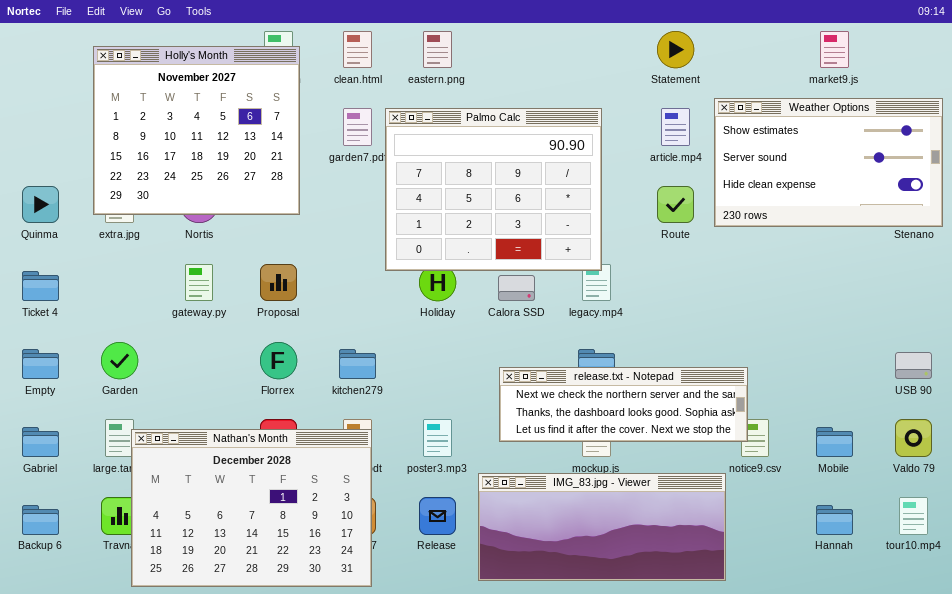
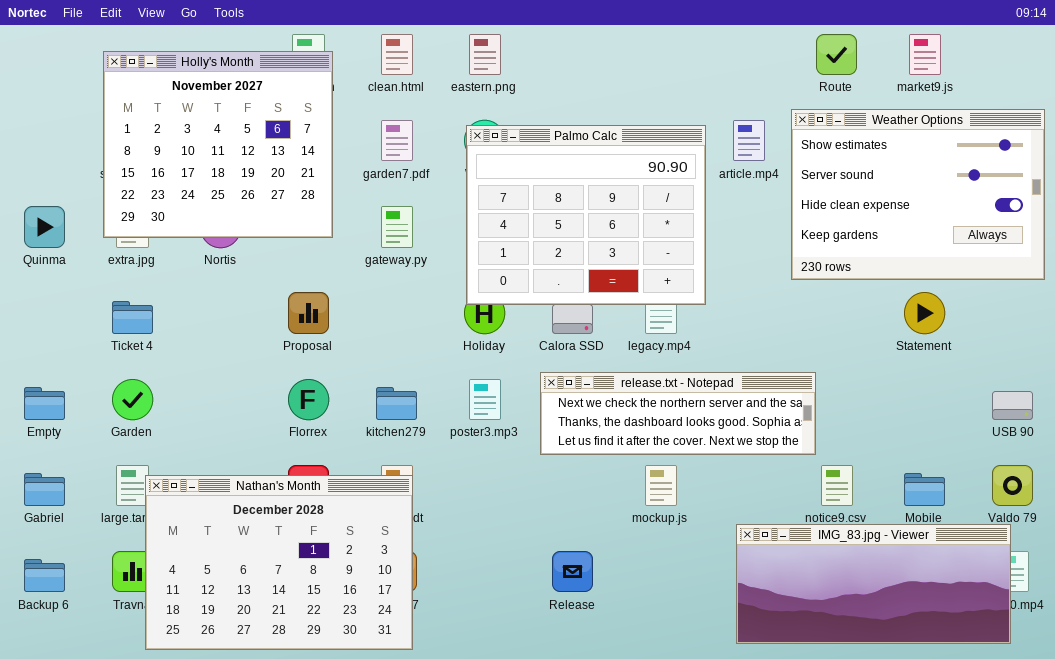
Statement: [657,31,694,68] -> [904,292,945,334], moved
Weather Options: [714,98,943,227] -> [791,109,1045,280], resized
Palmo Calc: [385,108,602,271] -> [466,125,706,305], moved
Route: [657,186,694,223] -> [816,34,857,75], moved
gateway.py: [185,264,213,301] -> [381,206,413,248], moved
Ticket 4: [22,271,59,301] -> [112,301,153,334], moved
release.txt - Notepad: [499,367,748,442] -> [540,372,816,455], moved
poster3.mp3: [423,419,452,457] -> [469,379,501,420], moved
IMG_83.jpg - Viewer: [478,473,726,581] -> [736,524,1011,644], moved
Release: [419,497,456,535] -> [552,551,593,592], moved

